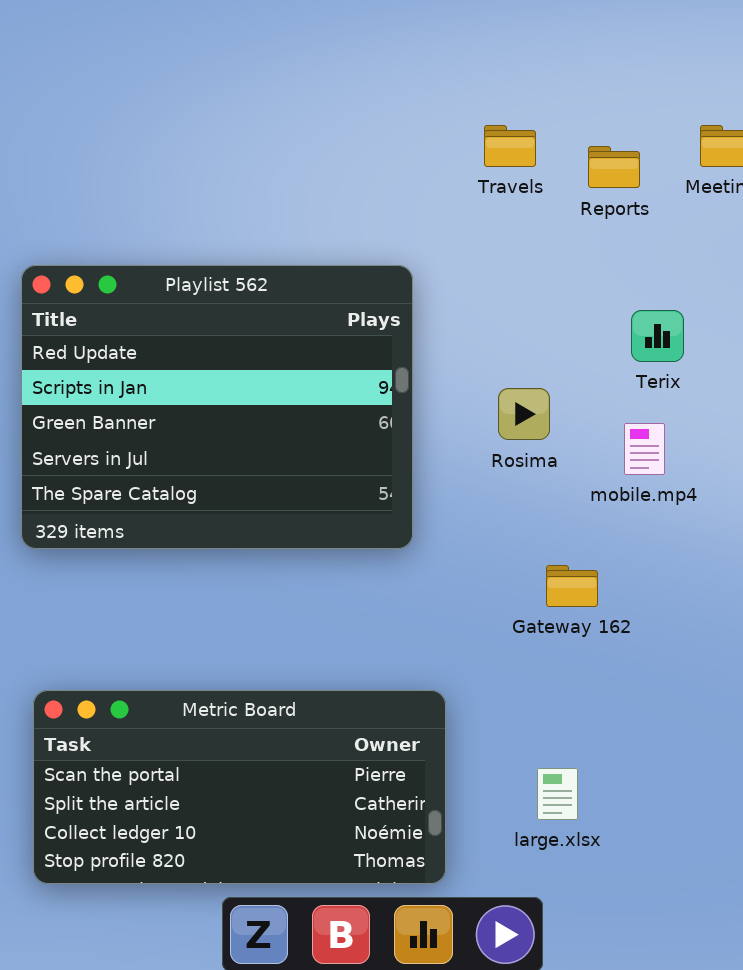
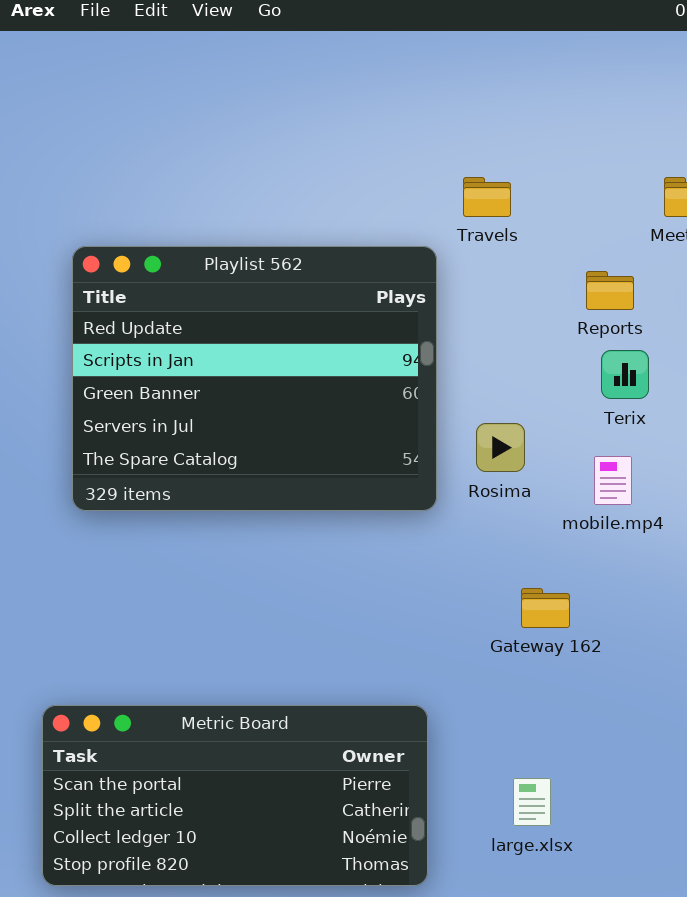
Reports: [588,146,640,188] -> [586,271,634,310], moved
Playlist 562: [21,265,413,549] -> [72,246,437,511], moved

